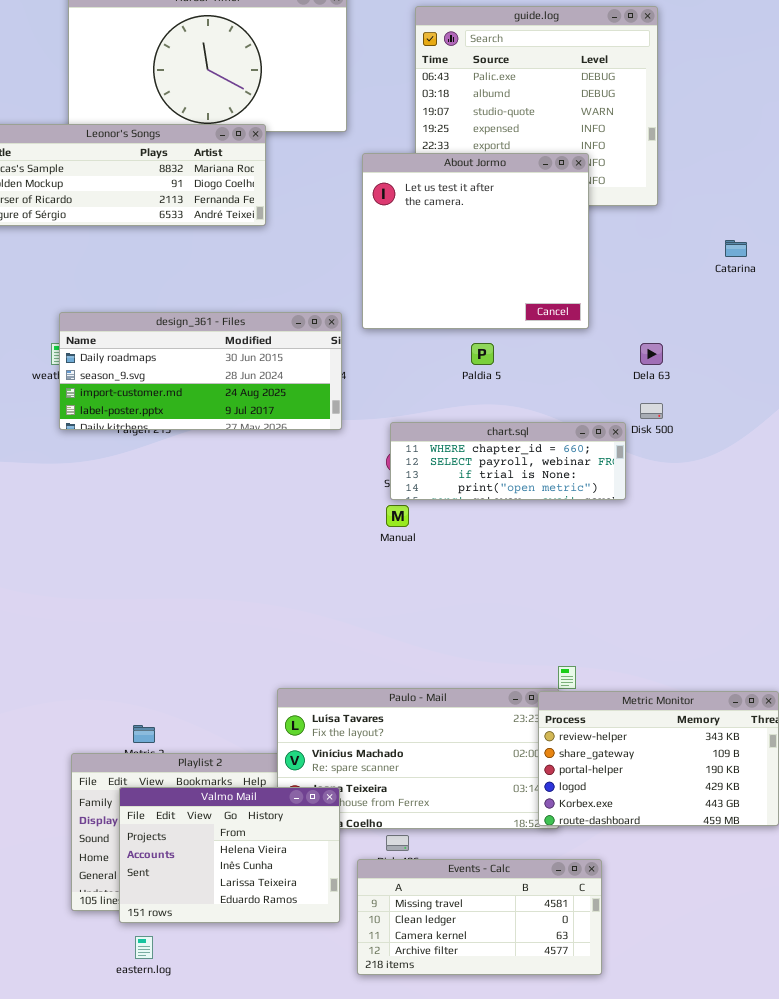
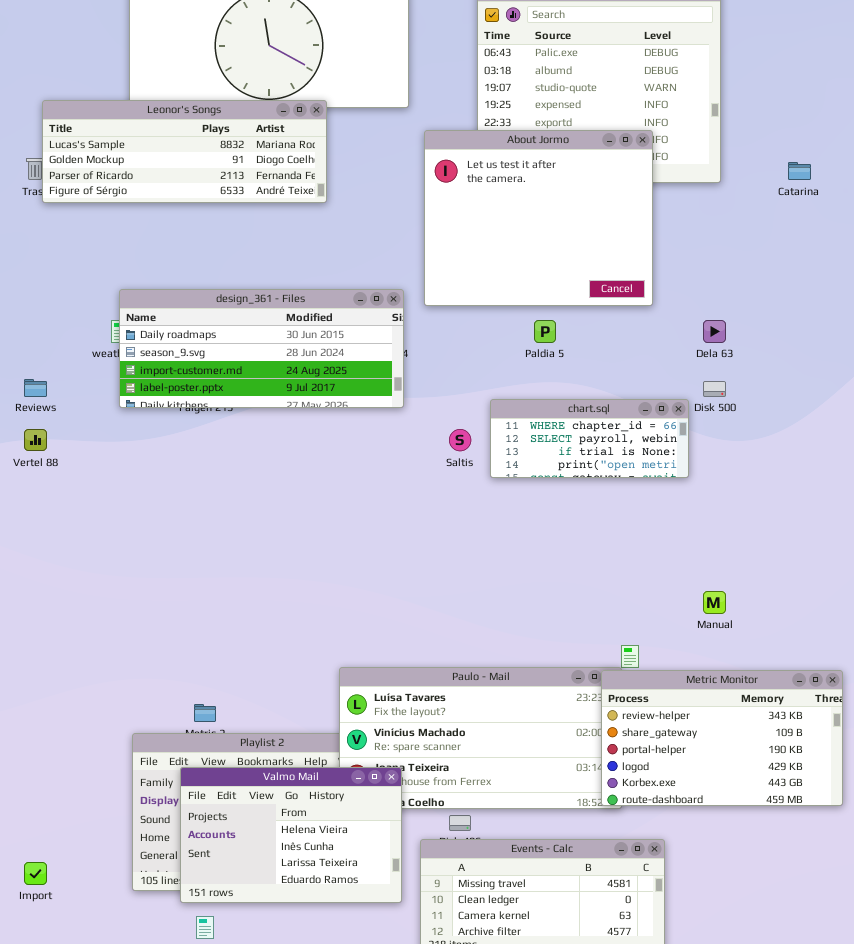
Catarina: [725,240,747,257] -> [788,162,811,180], moved
chart.sql: [390,422,626,500] -> [490,399,689,478], resized
Manual: [386,505,409,527] -> [703,591,726,614], moved

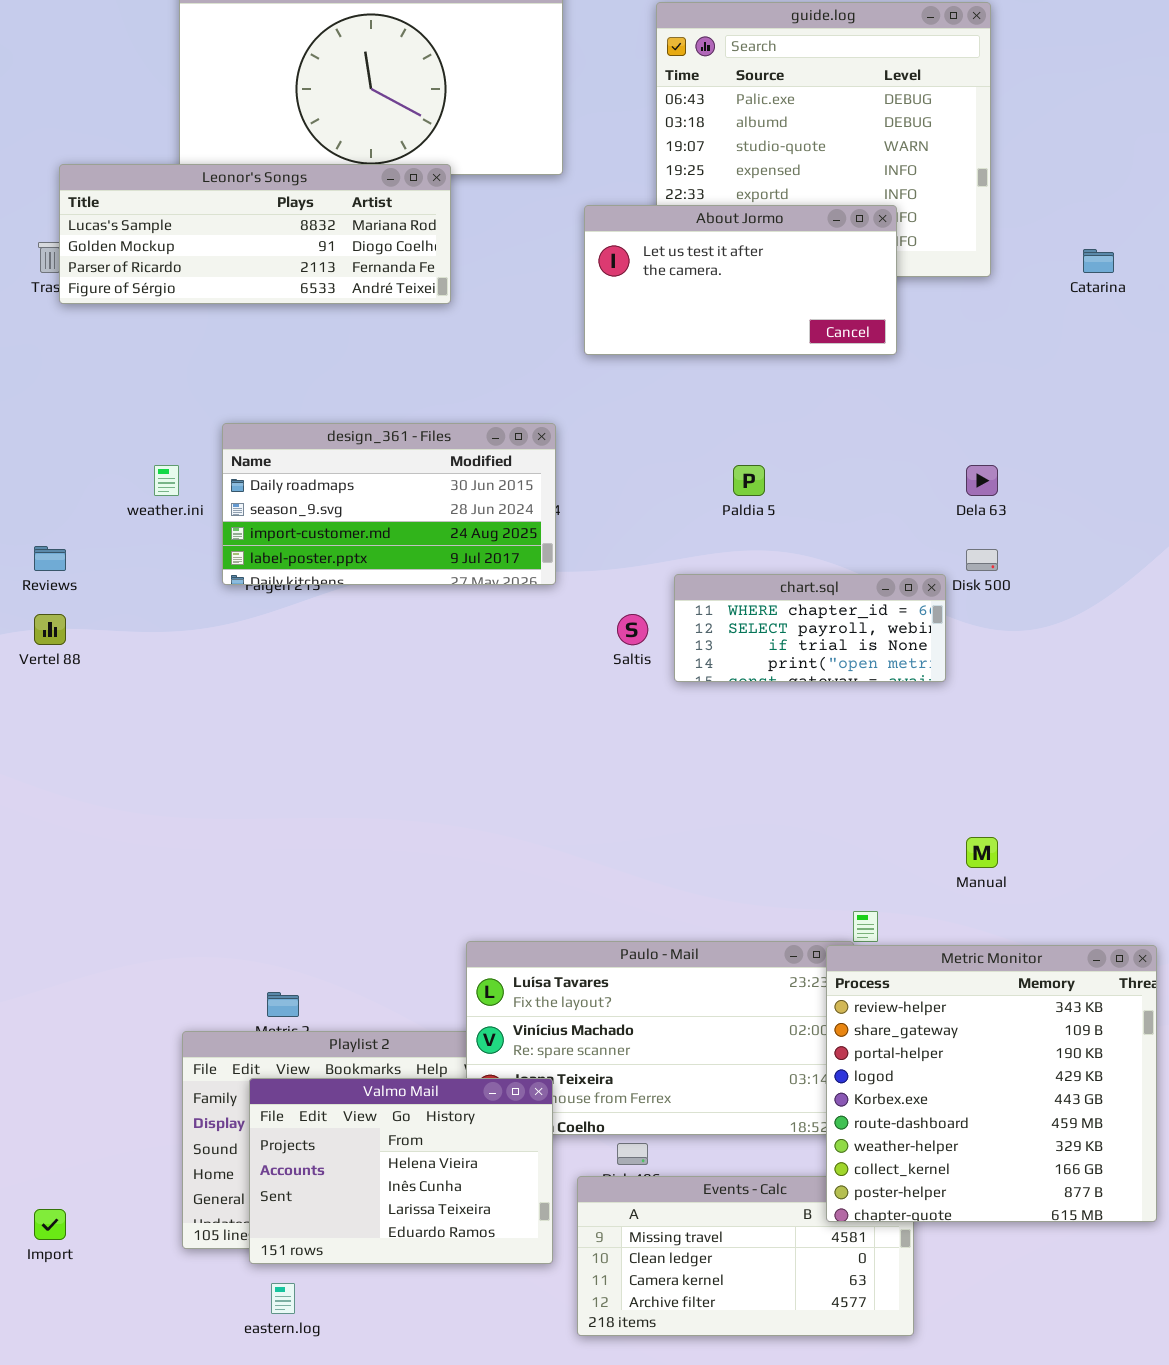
About Jormo: [424,130,653,306] -> [584,205,897,355], resized
design_361 - Files: [119,289,404,408] -> [222,423,556,585], resized
Metric Monitor: [601,670,843,806] -> [826,945,1157,1222], resized

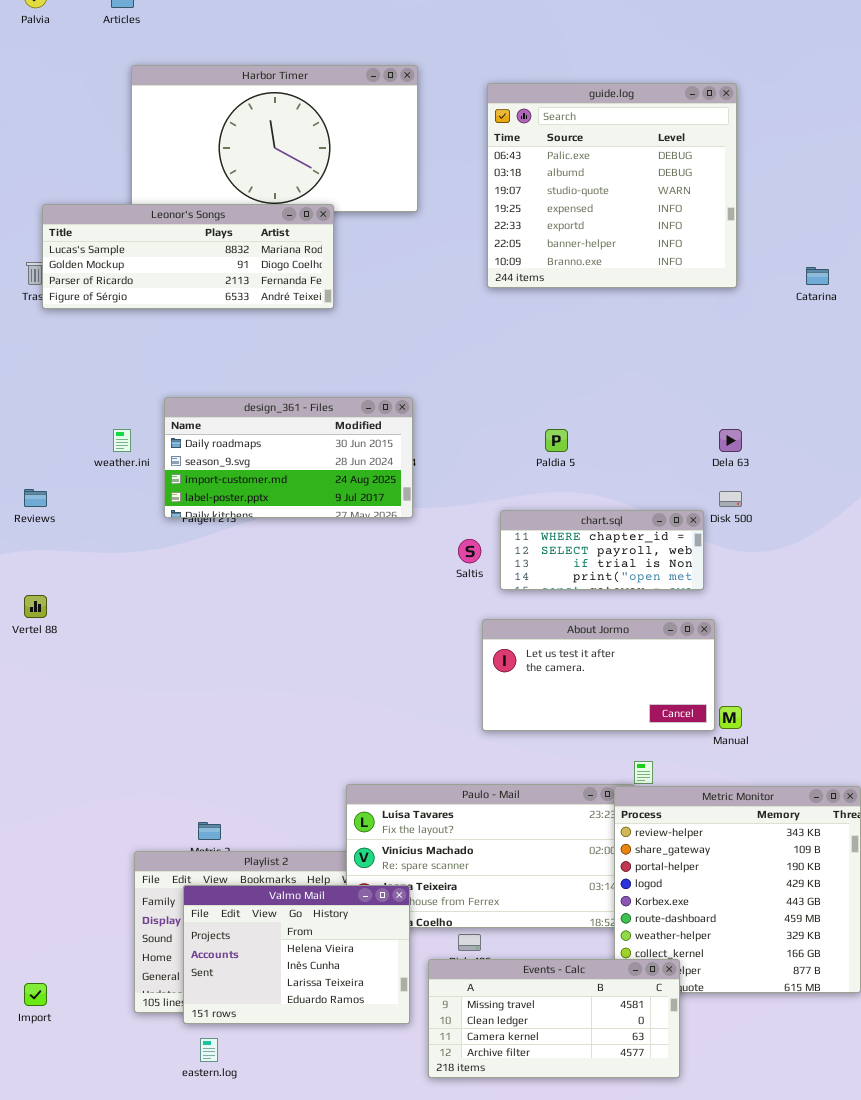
About Jormo: [584,205,897,355] -> [482,619,715,731], moved
Vertel 88: [34,614,66,645] -> [24,595,47,618], moved
Events - Calc: [577,1176,914,1336] -> [428,959,680,1078], raised

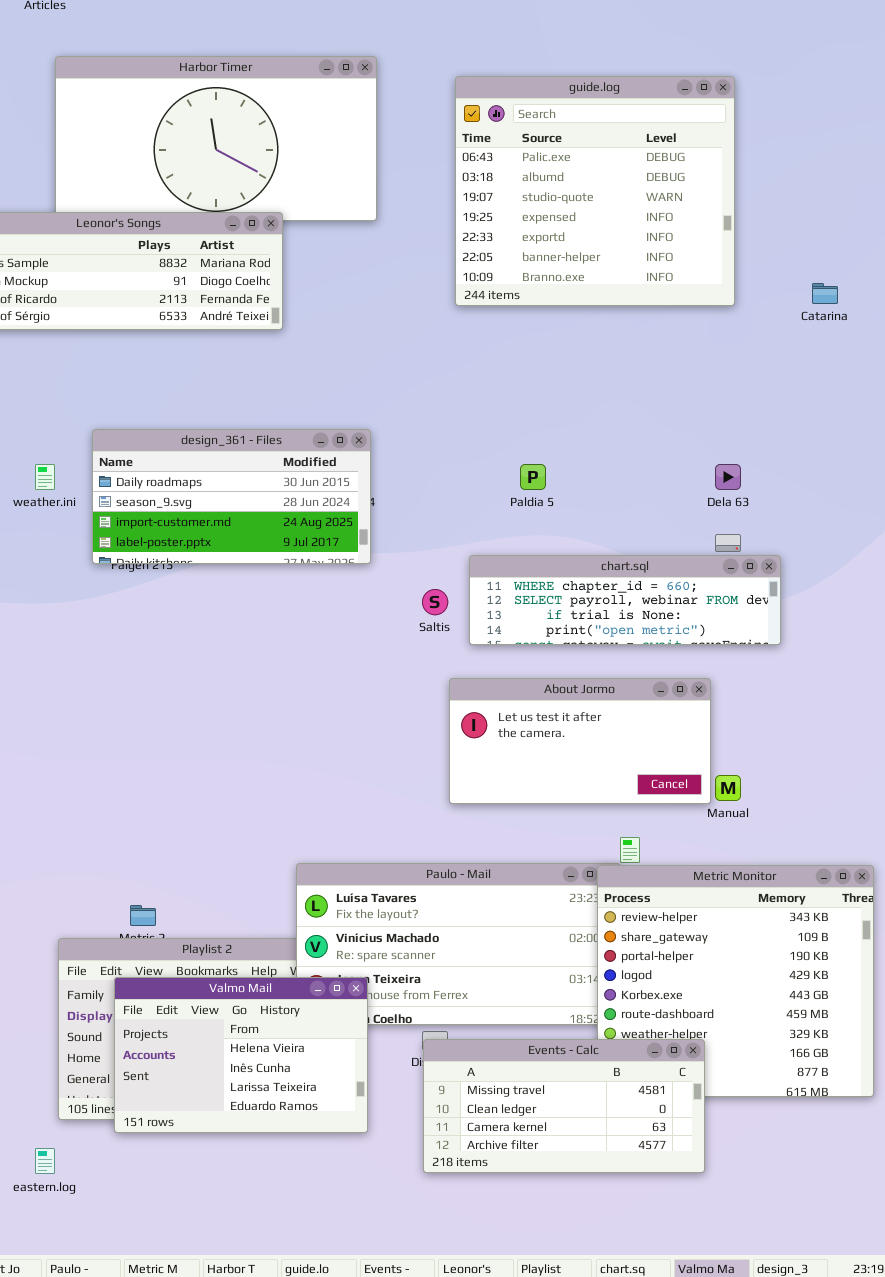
chart.sql: [500,510,704,590] -> [469,555,781,645], resized
Events - Calc: [428,959,680,1078] -> [423,1039,705,1173], moved
eastern.log: [200,1038,218,1062] -> [35,1148,55,1174], moved

